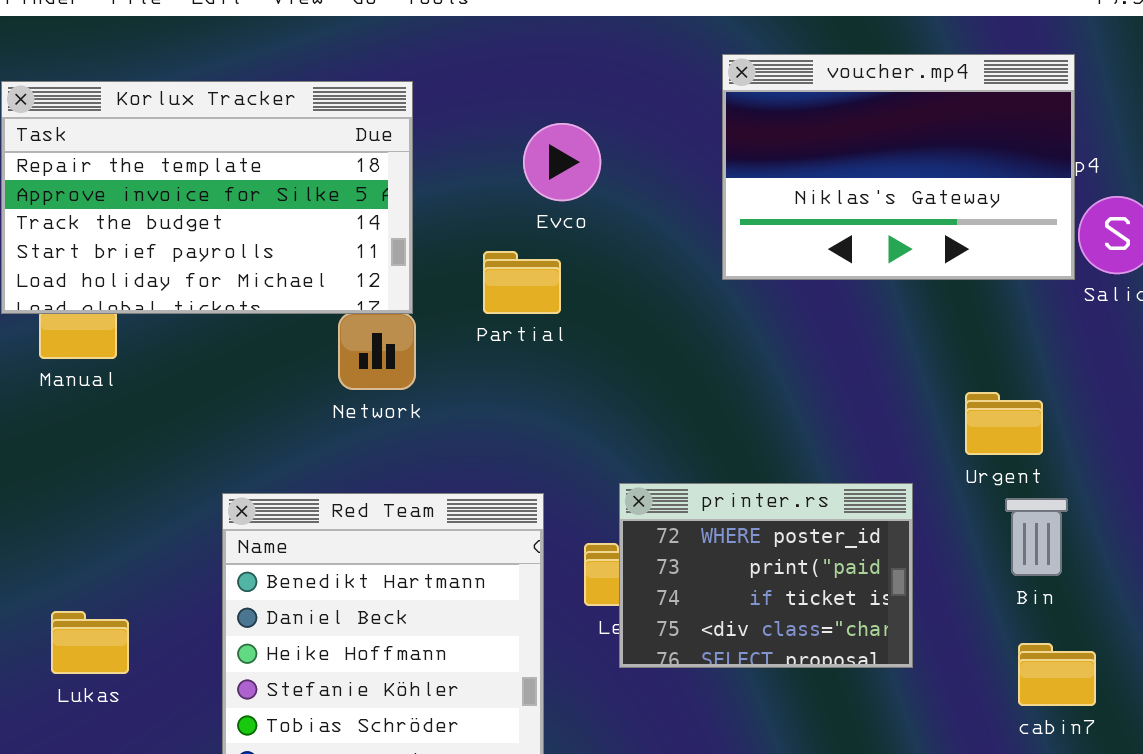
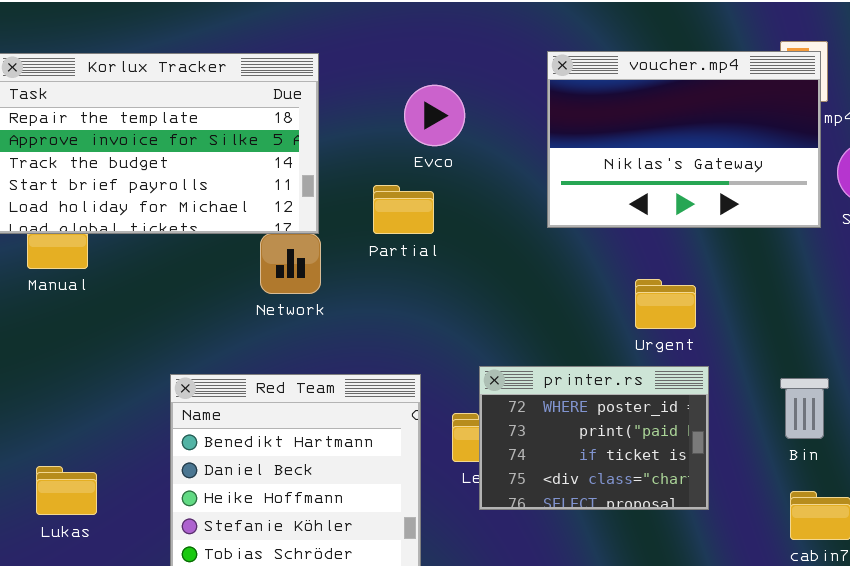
voucher.mp4: [722,54,1075,280] -> [547,51,821,228], moved
Urgent: [965,392,1043,455] -> [635,279,696,329], moved

